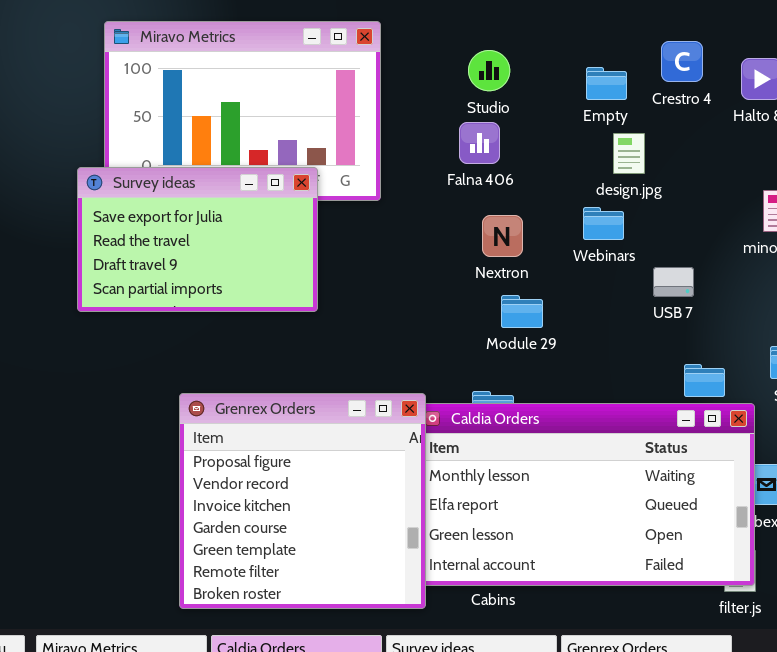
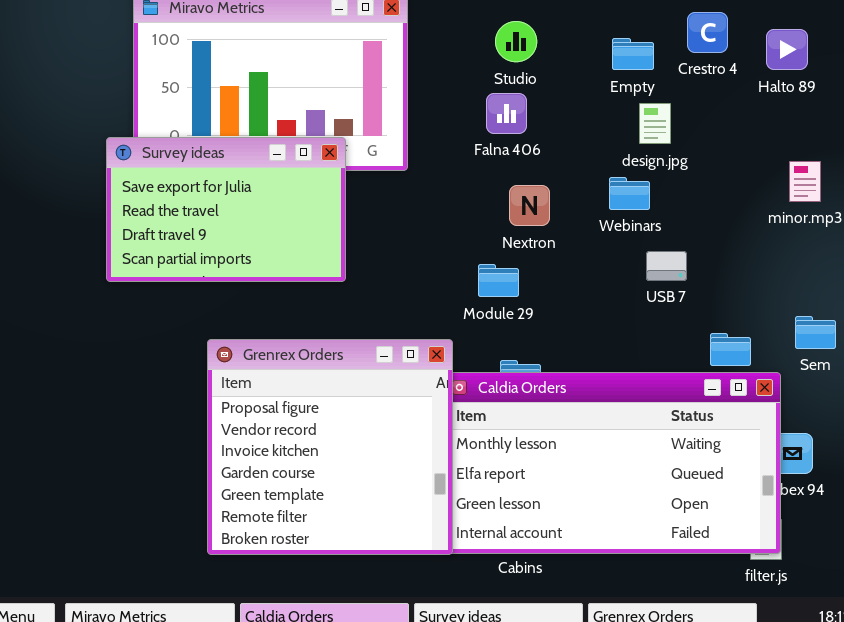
USB 7: [653,267,694,297] -> [646,251,687,281], moved
Module 29: [501,295,543,328] -> [478,264,519,297], moved
Grenrex Orders: [179,393,426,609] -> [207,339,453,555], moved

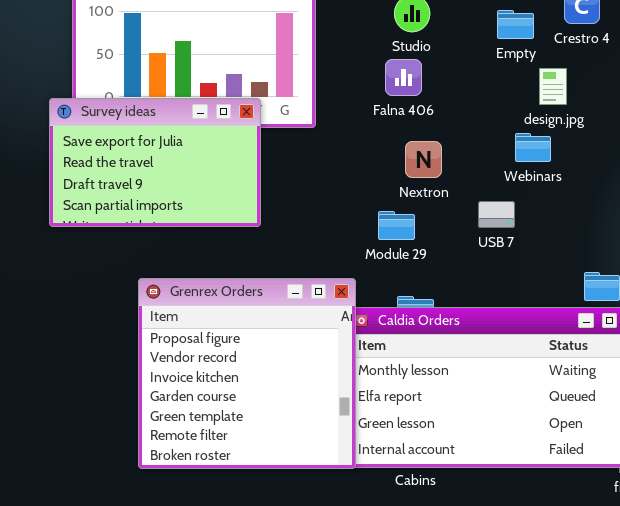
design.jpg: [639,103,671,144] -> [539,68,567,105], moved
Webinars: [609,177,650,210] -> [515,133,551,162], moved
USB 7: [646,251,687,281] -> [478,201,515,228], moved

